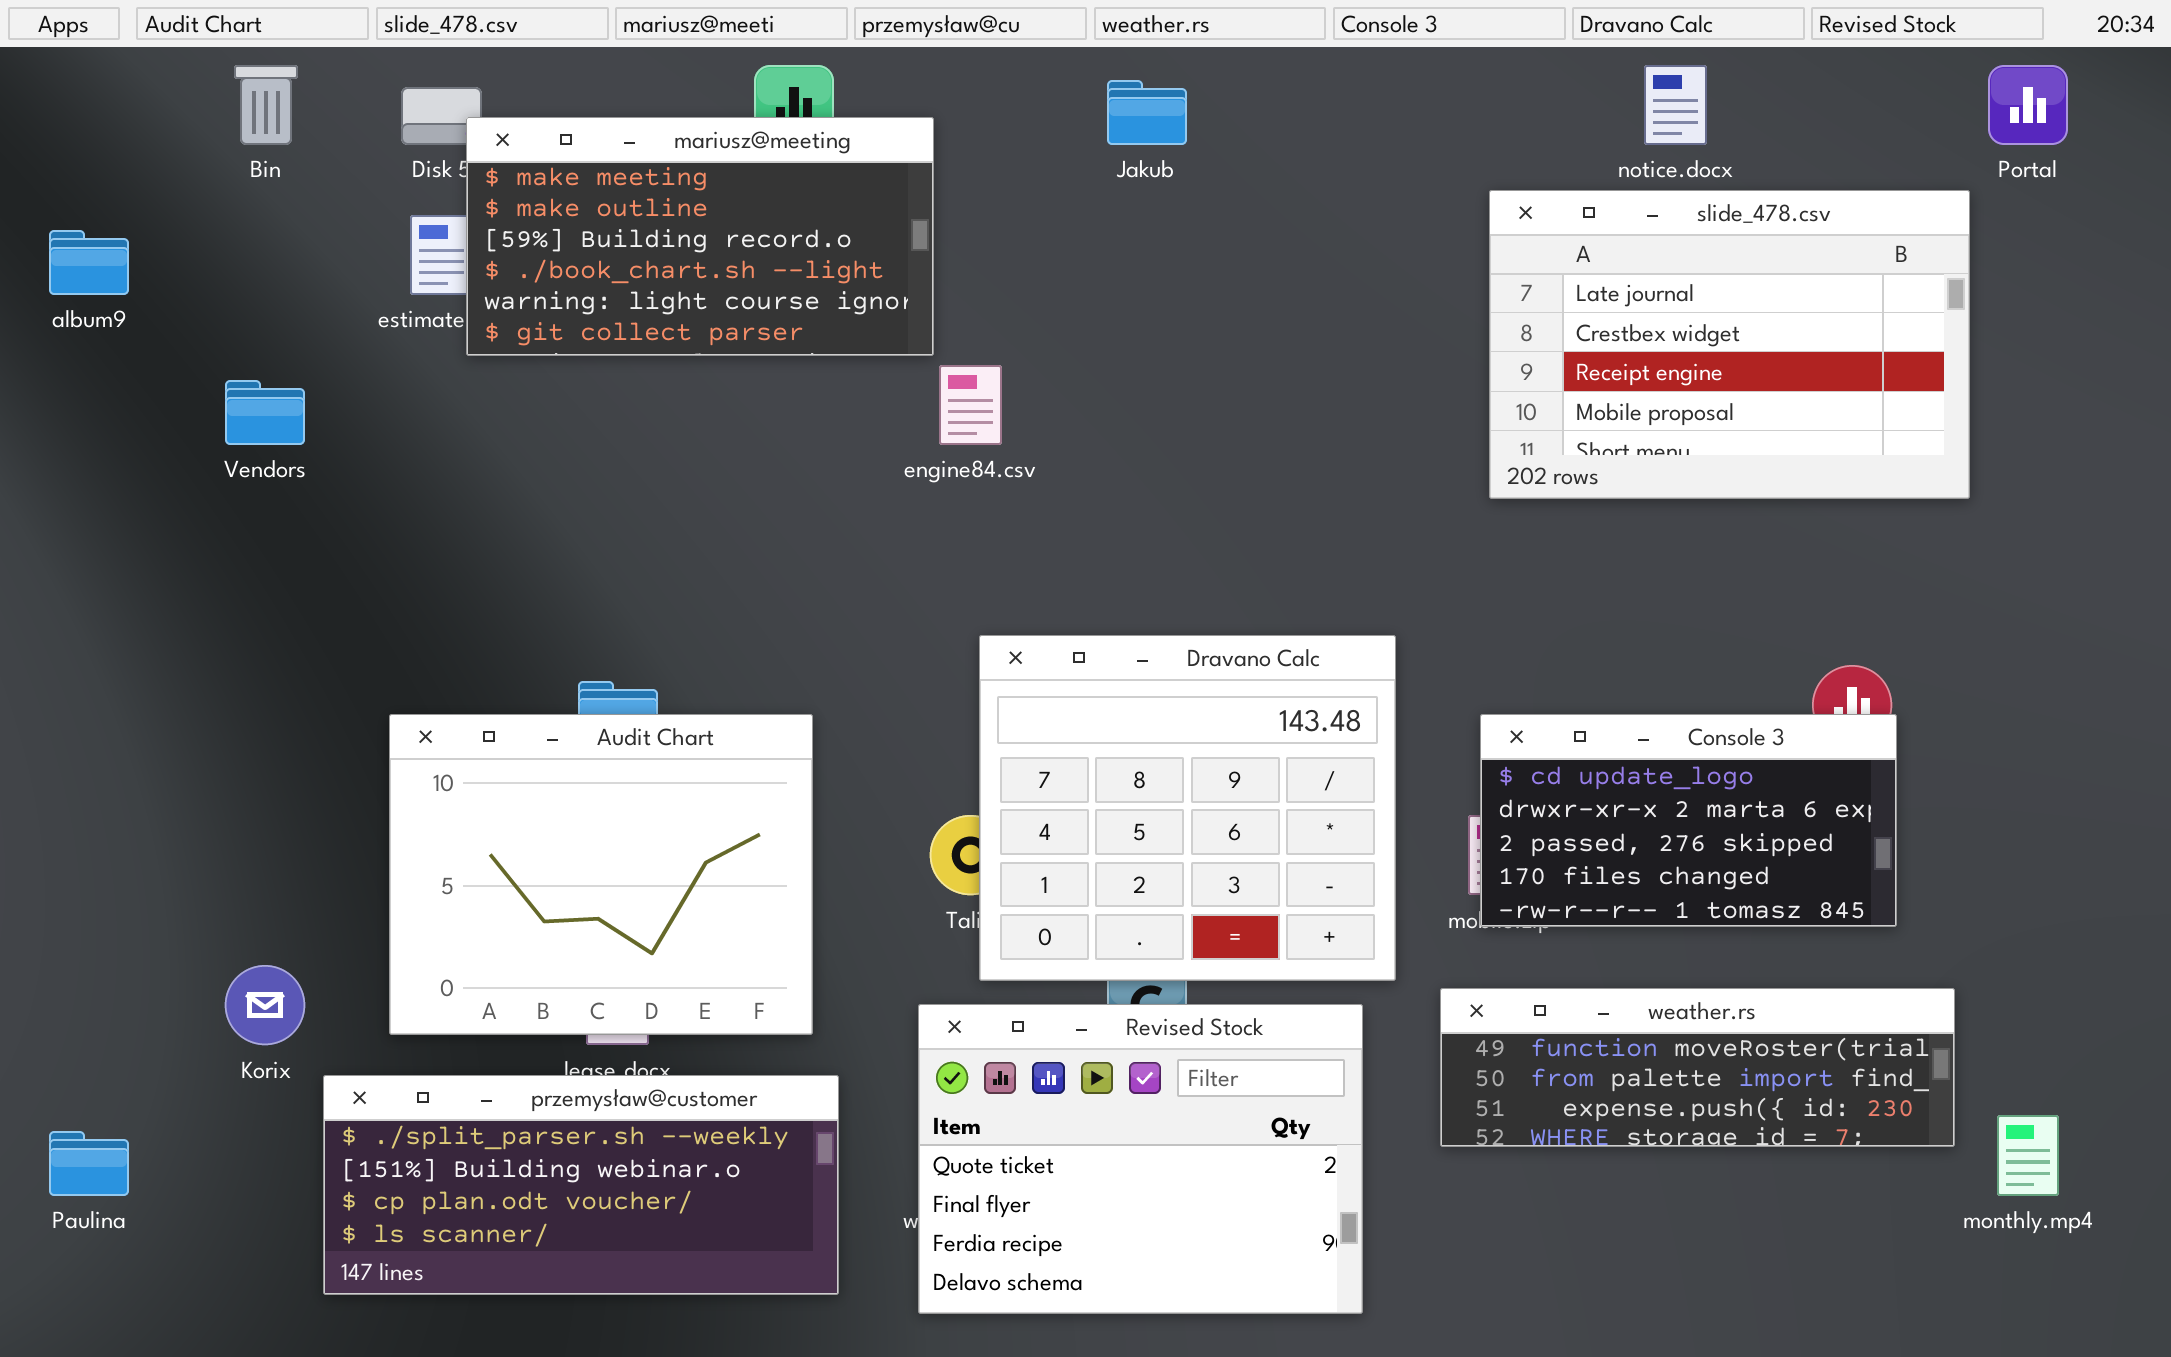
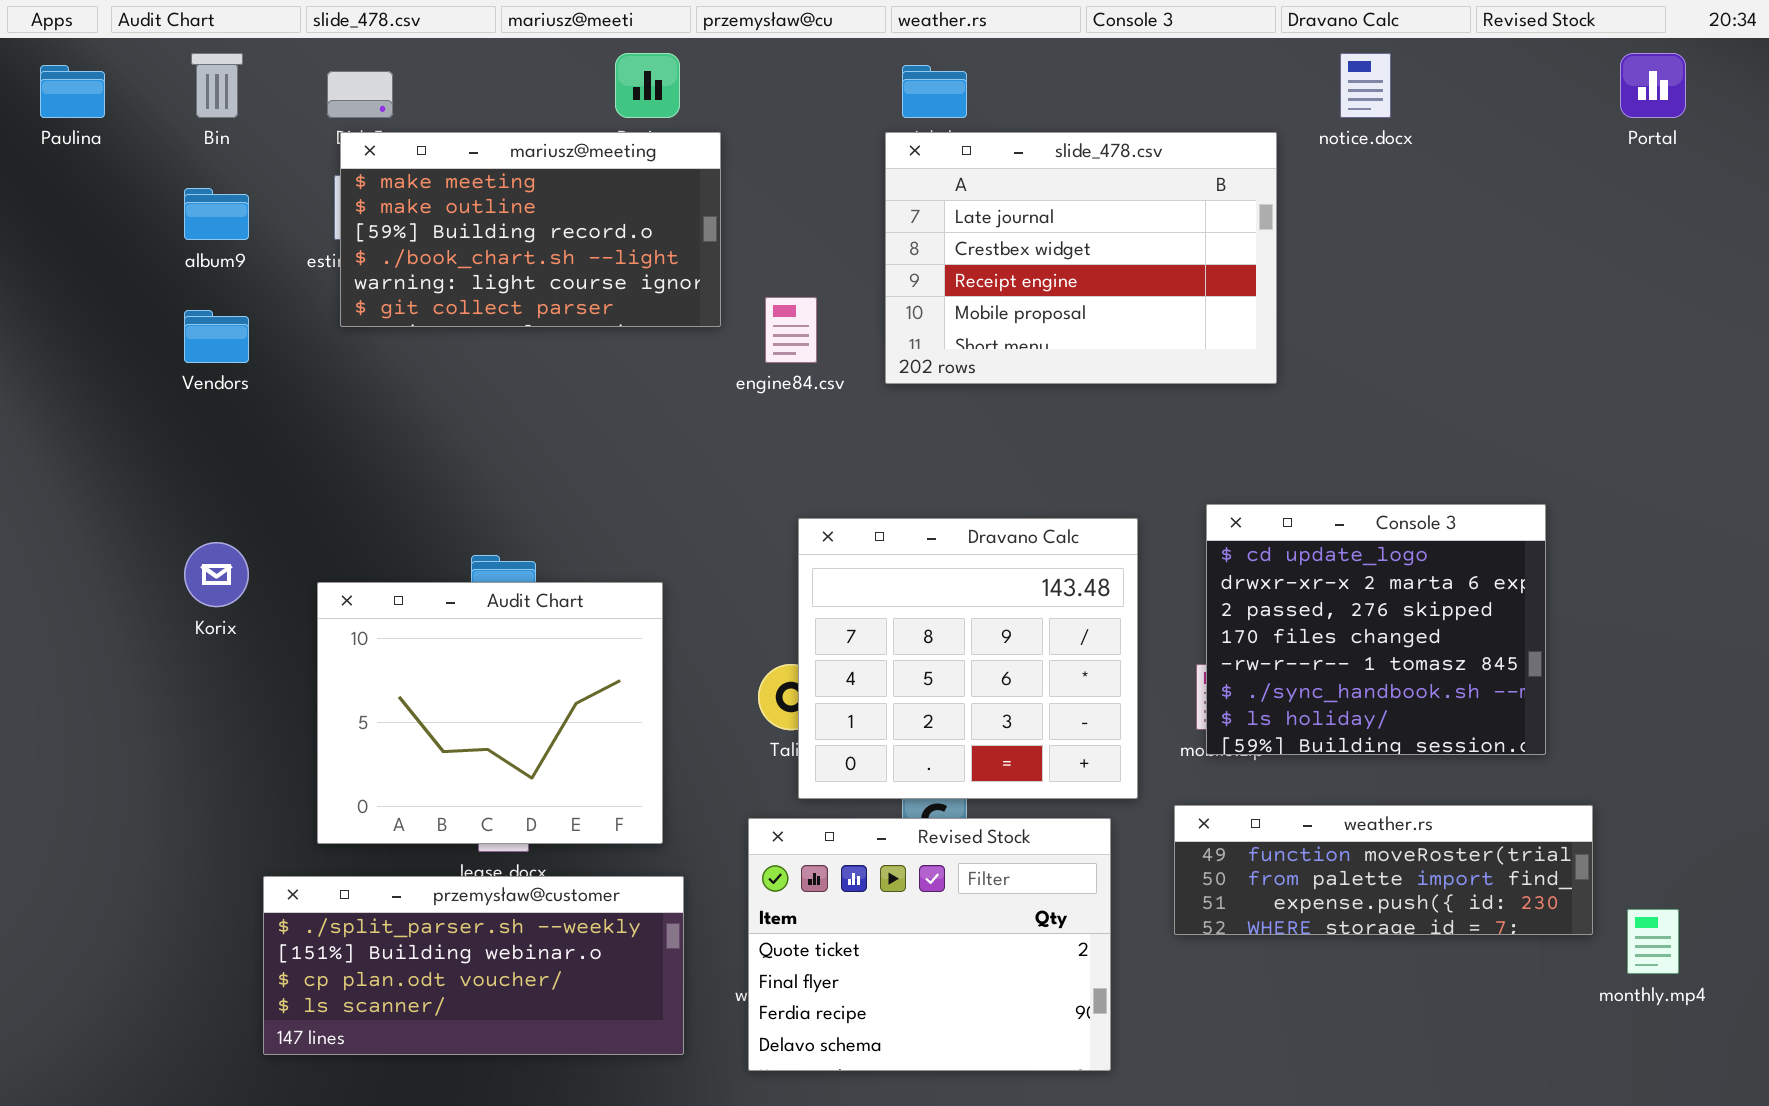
mariusz@meeting: [466,117,934,356] -> [340,132,721,327], moved
slide_478.csv: [1489,190,1970,499] -> [885,132,1277,384], moved
album9: [49,230,129,295] -> [184,188,249,240], moved
Console 3: [1480,714,1897,927] -> [1206,504,1546,755], resized
Korix: [225,965,305,1045] -> [184,542,249,607], moved
Paulina: [49,1131,129,1196] -> [40,65,105,118], moved

